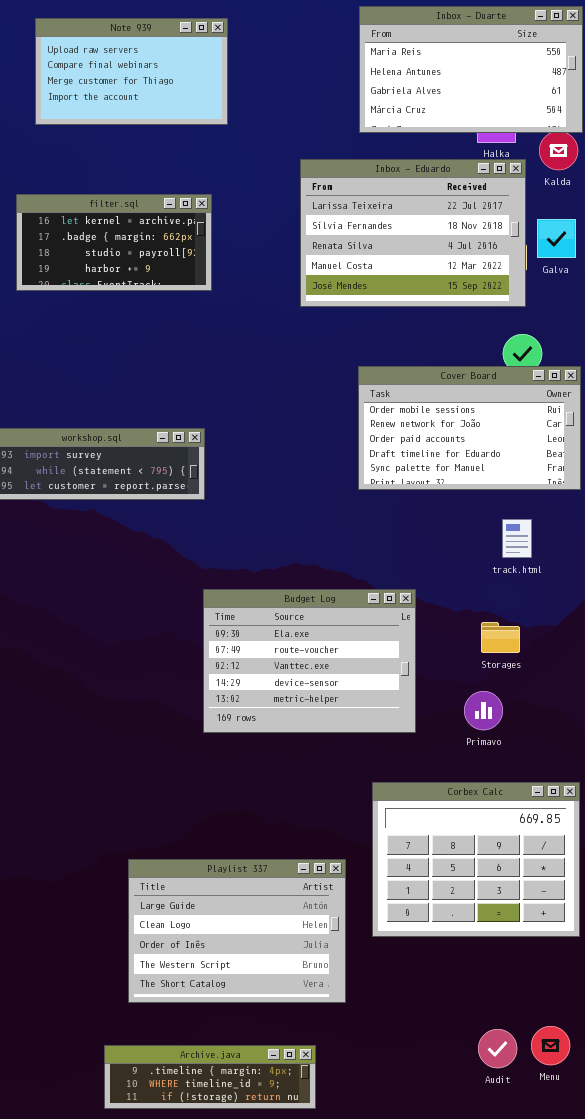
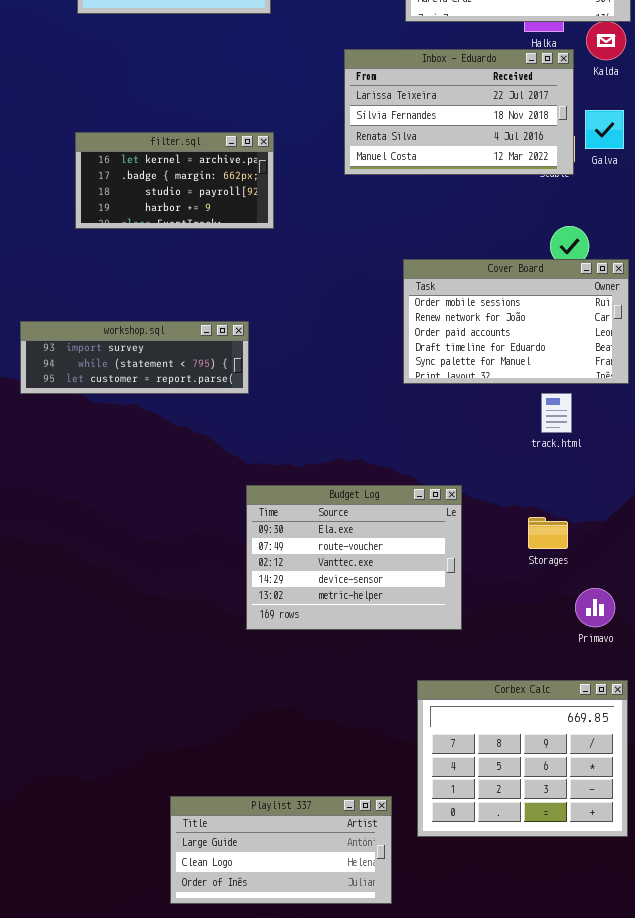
Inbox - Eduardo: [300,159,526,307] -> [344,49,574,175], resized
filter.sql: [16,194,212,291] -> [75,132,274,229], moved
track.html: [502,519,532,558] -> [541,393,572,433], moved
Primavo: [464,691,503,730] -> [575,588,615,627], moved
Playlist 337: [128,859,346,1003] -> [170,796,392,904], resized

